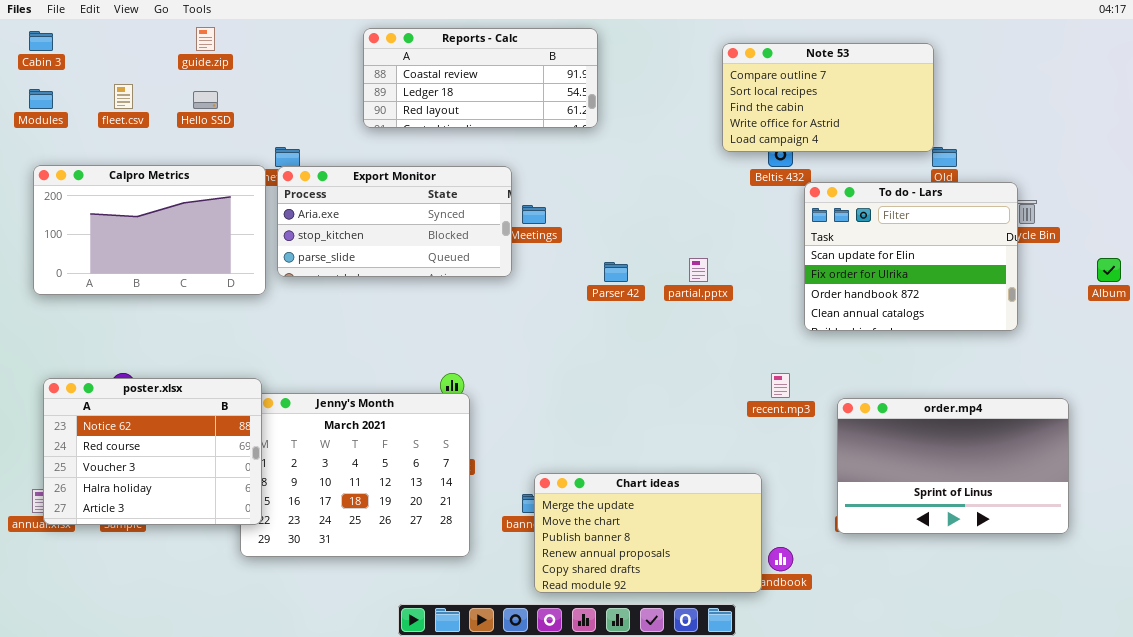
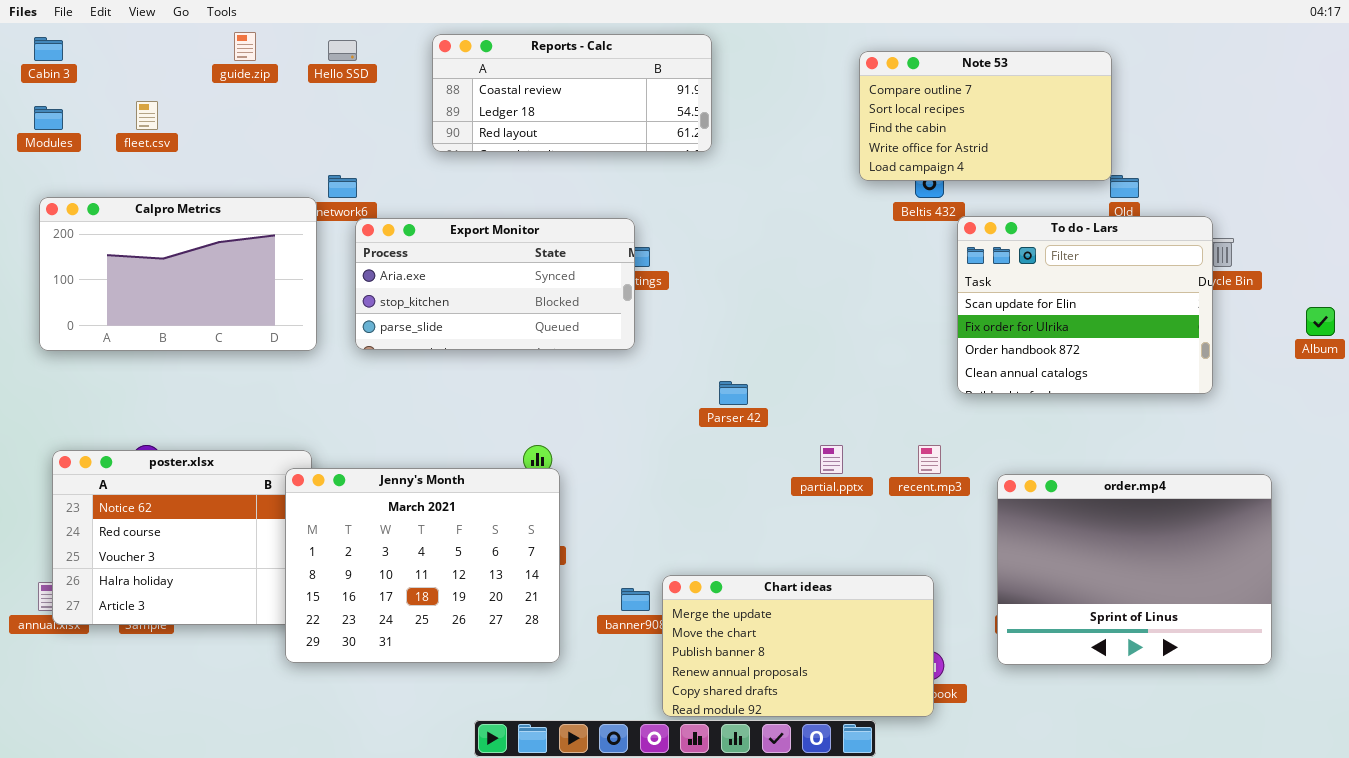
Hello SSD: [193,91,218,109] -> [328,40,357,61], moved
Export Monitor: [277,166,512,277] -> [355,218,635,350], moved
partial.pptx: [689,258,708,282] -> [820,445,843,474], moved
Parser 42: [604,262,628,282] -> [719,381,748,405], moved
Jenny's Month: [240,393,470,557] -> [285,468,560,663], raised
order.mp4: [837,398,1069,534] -> [997,474,1272,665], resized
Chart ideas: [534,473,762,593] -> [662,575,934,717], moved

